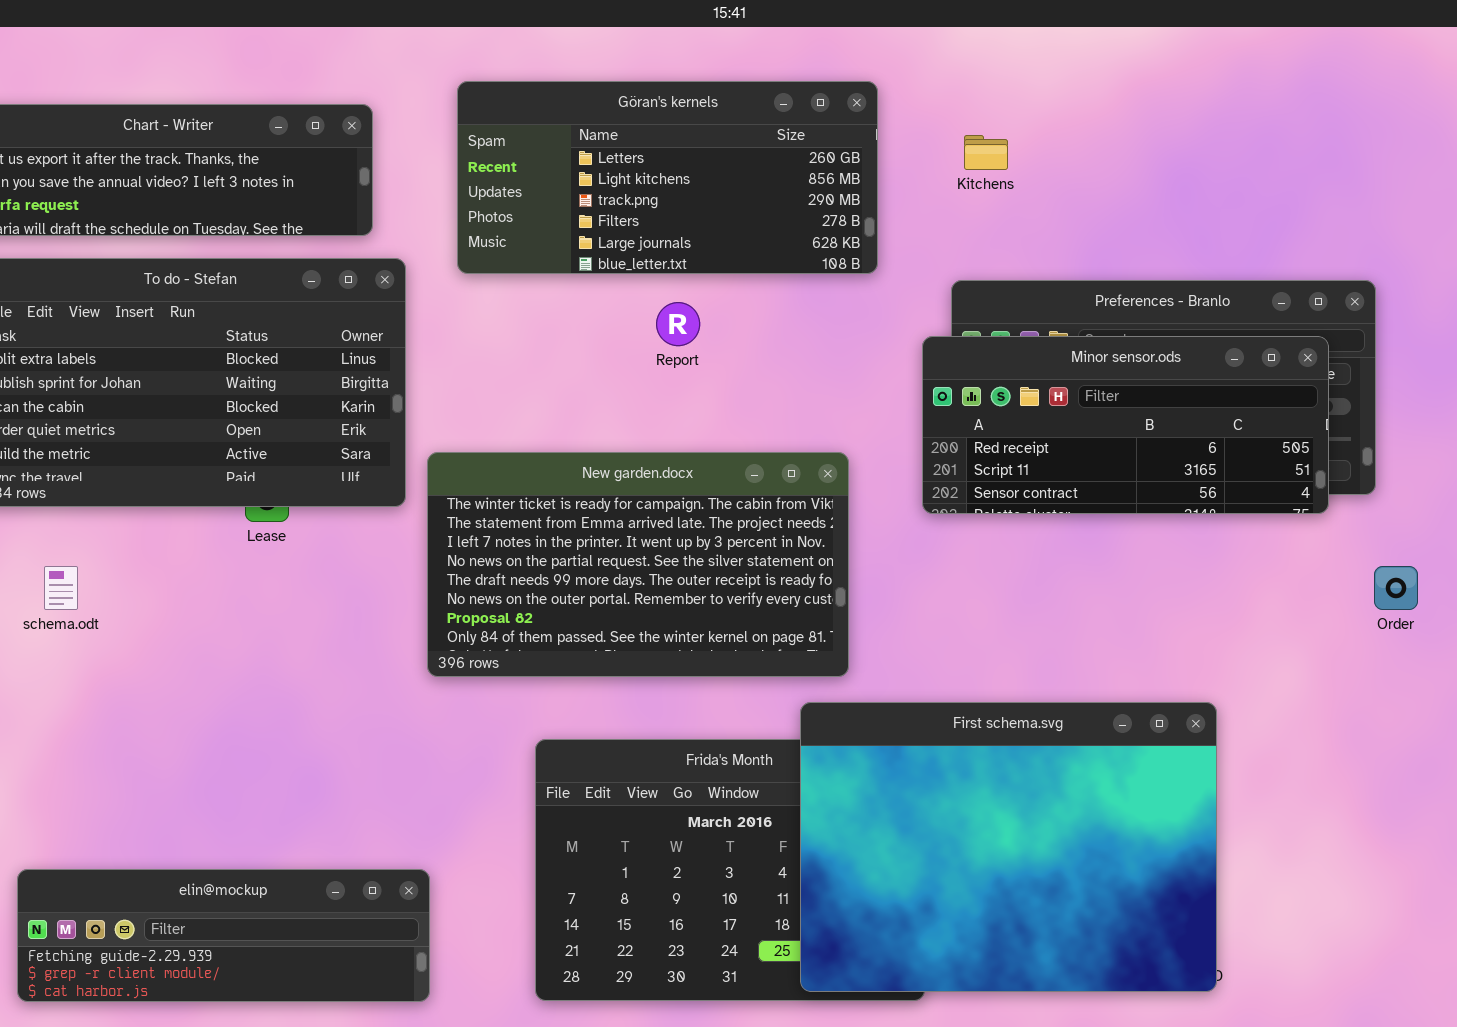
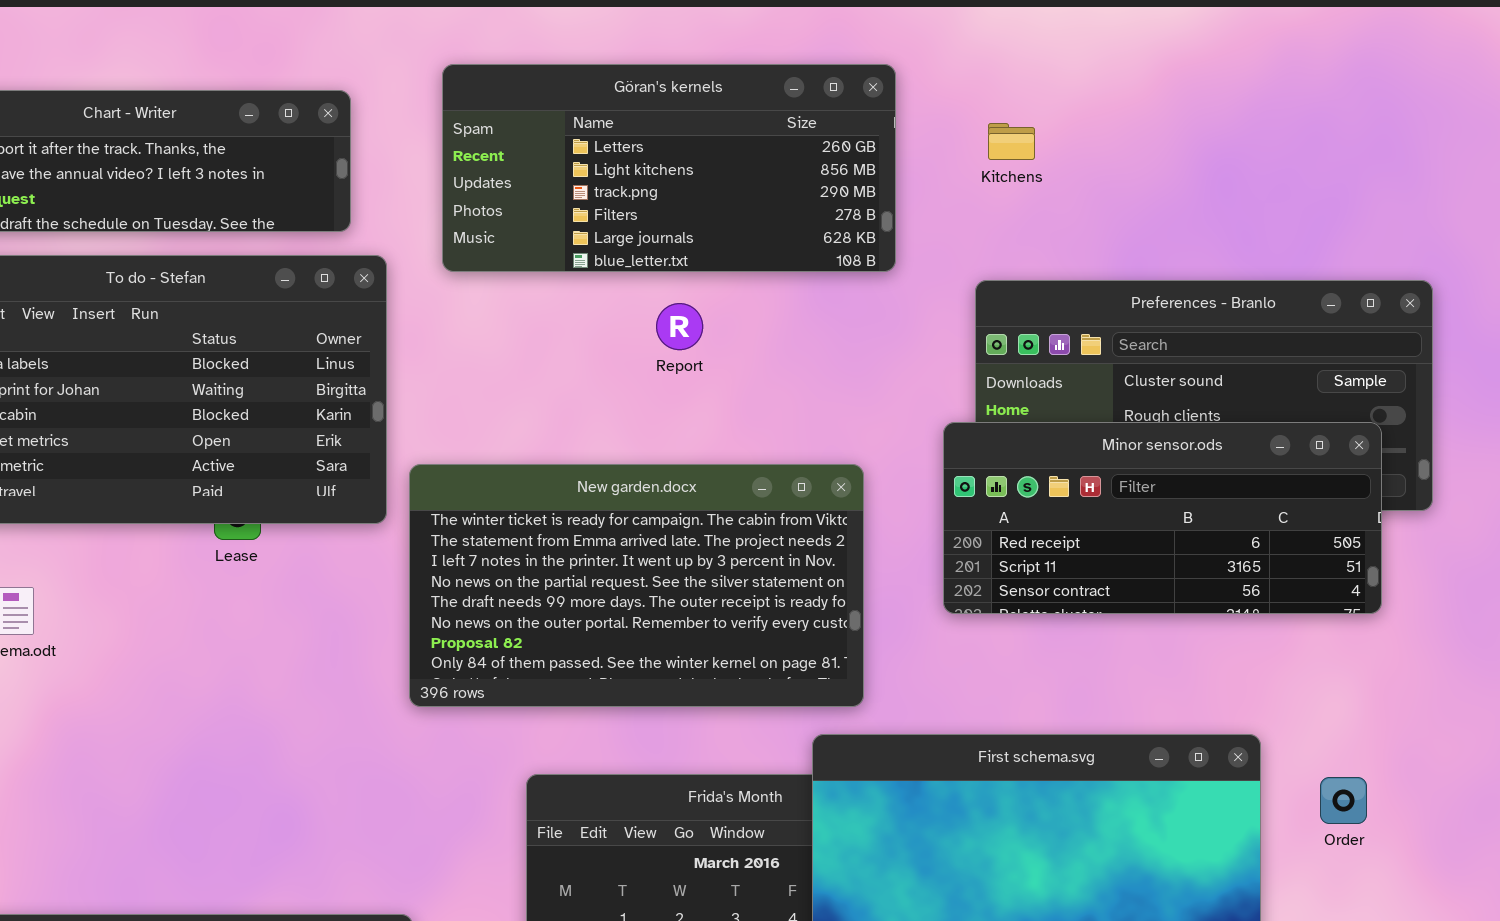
Minor sensor.ods: [922,336,1329,514] -> [943,422,1382,614], moved
Order: [1374,566,1418,610] -> [1320,777,1367,824], moved

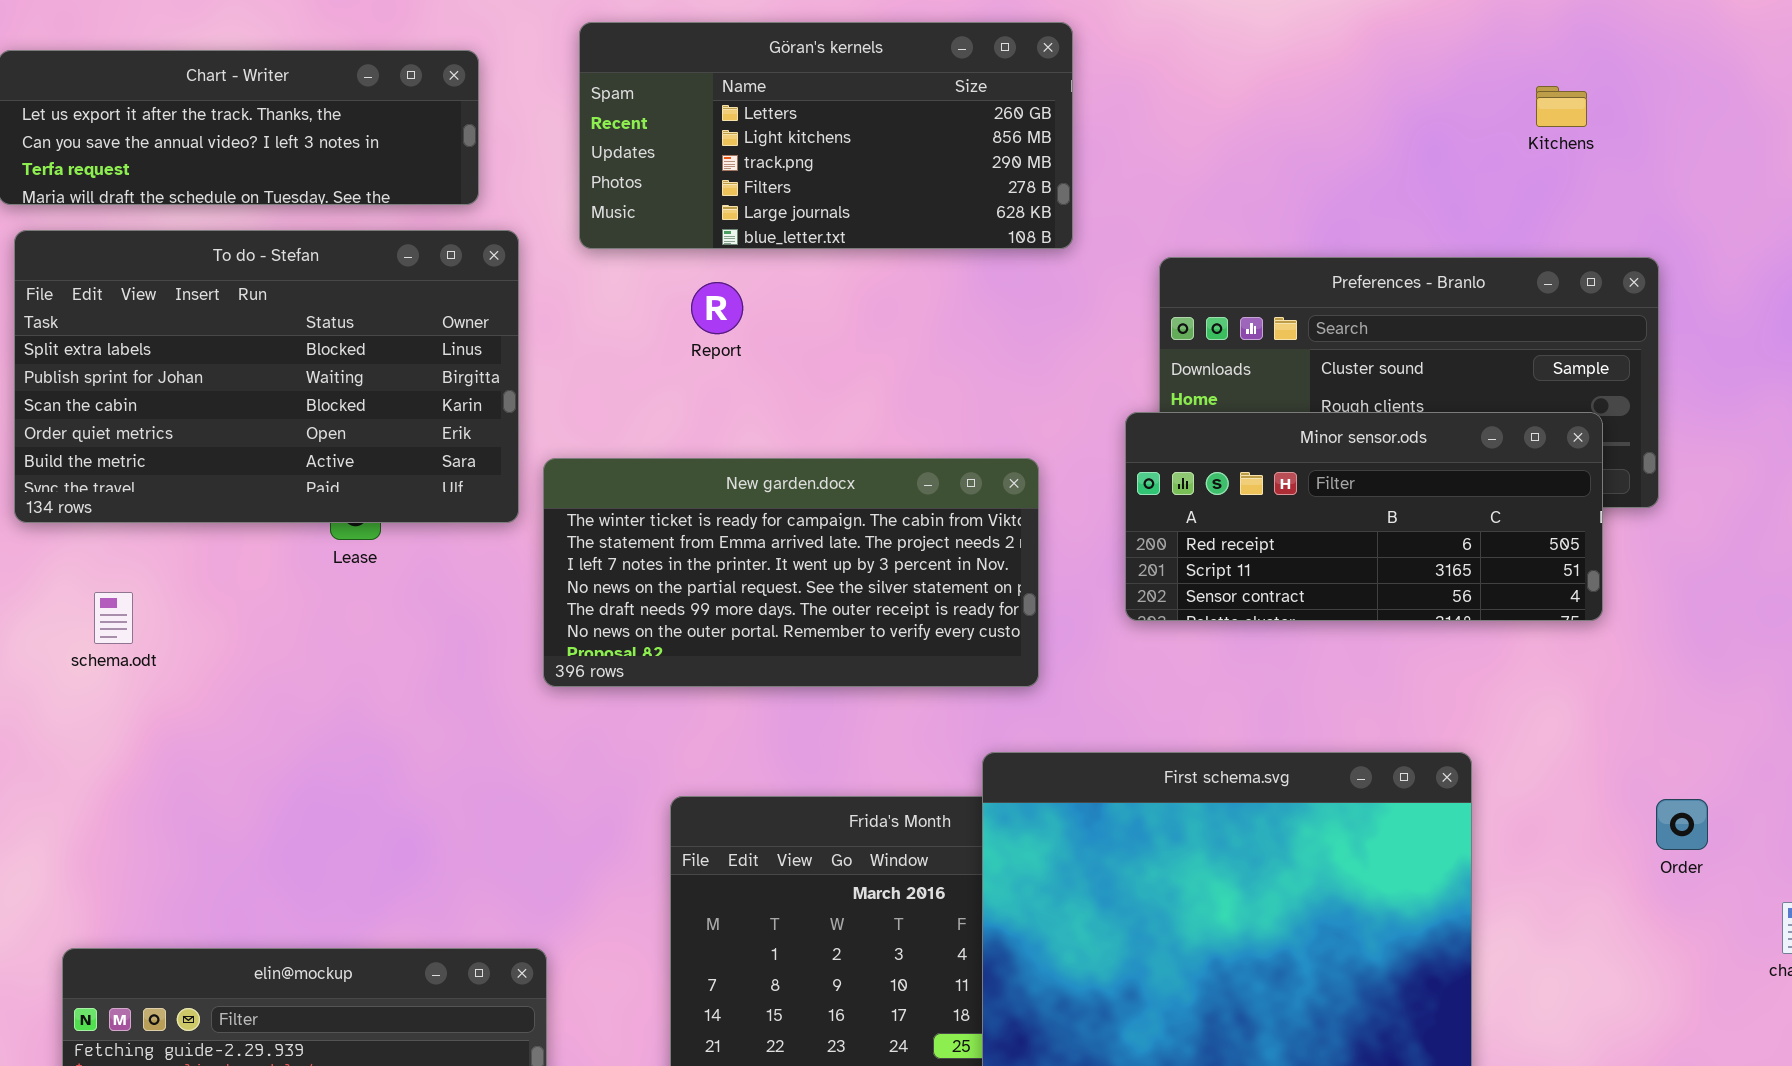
Kitchens: [988,123,1035,160] -> [1536,86,1587,127], moved
Report: [656,303,703,350] -> [691,282,743,334], moved
New garden.docx: [409,464,864,707] -> [543,458,1039,687], resized
Order: [1320,777,1367,824] -> [1656,799,1708,850], moved

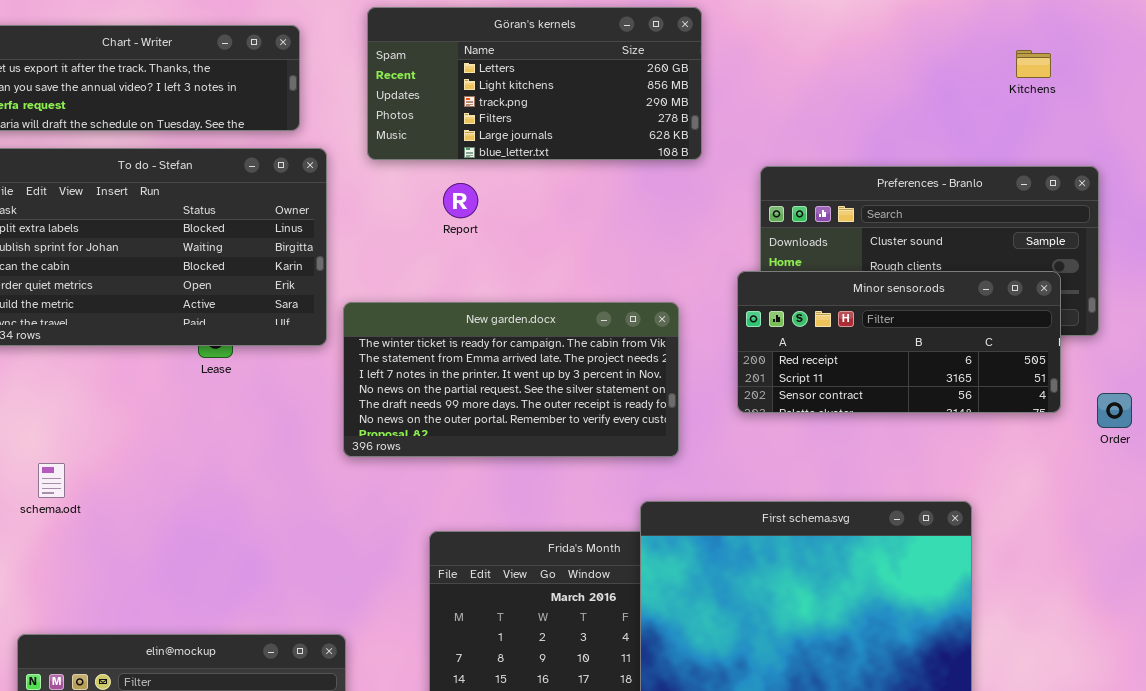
schema.odt: [94,592,133,644] -> [38,463,65,498], moved
Order: [1656,799,1708,850] -> [1097,393,1132,428], moved

